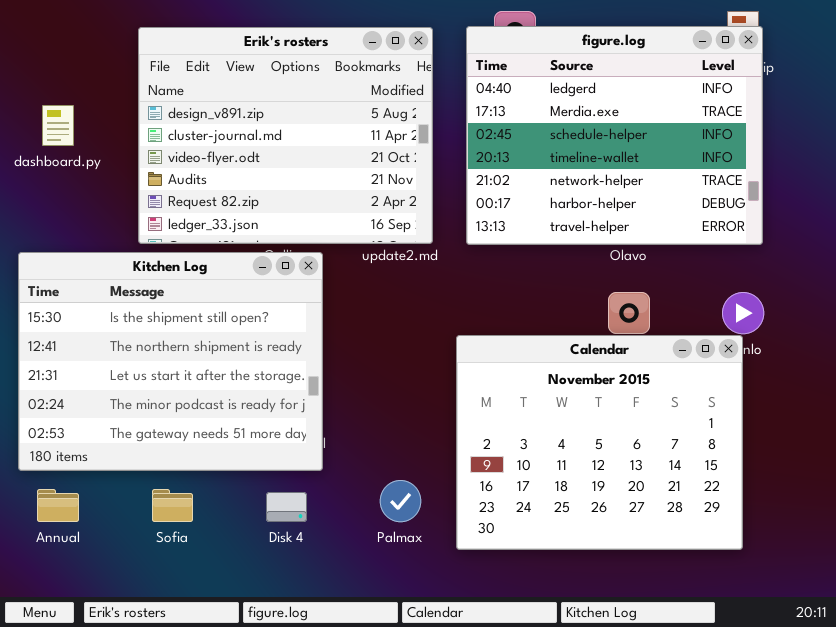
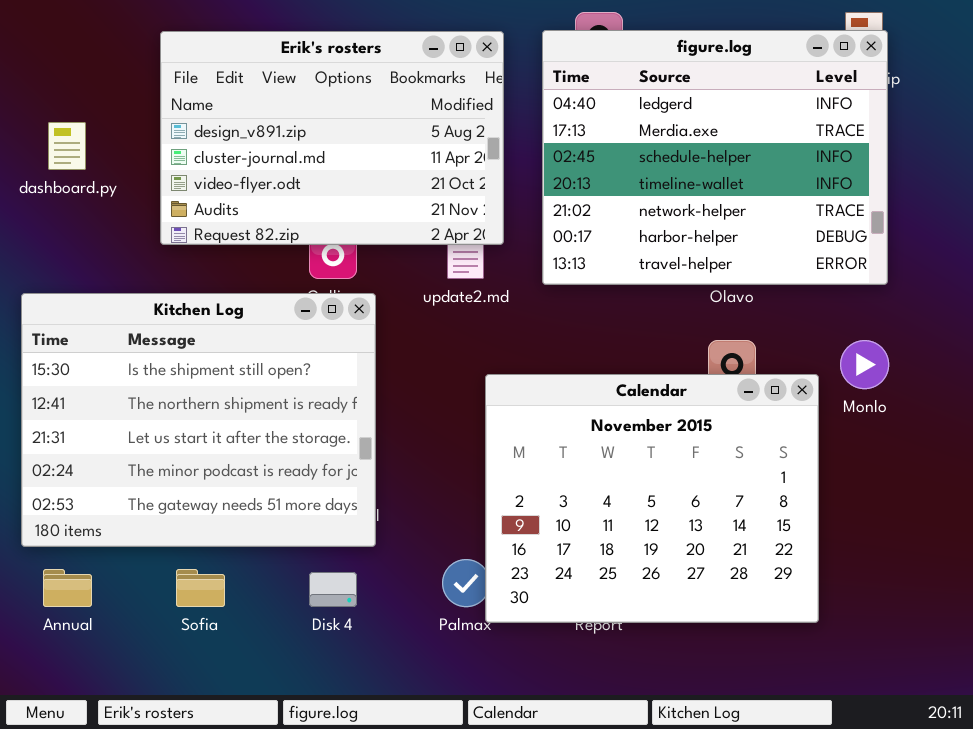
Erik's rosters: [138,27,433,244] -> [160,31,504,245], resized
Calendar: [456,335,743,550] -> [485,374,819,623], moved

